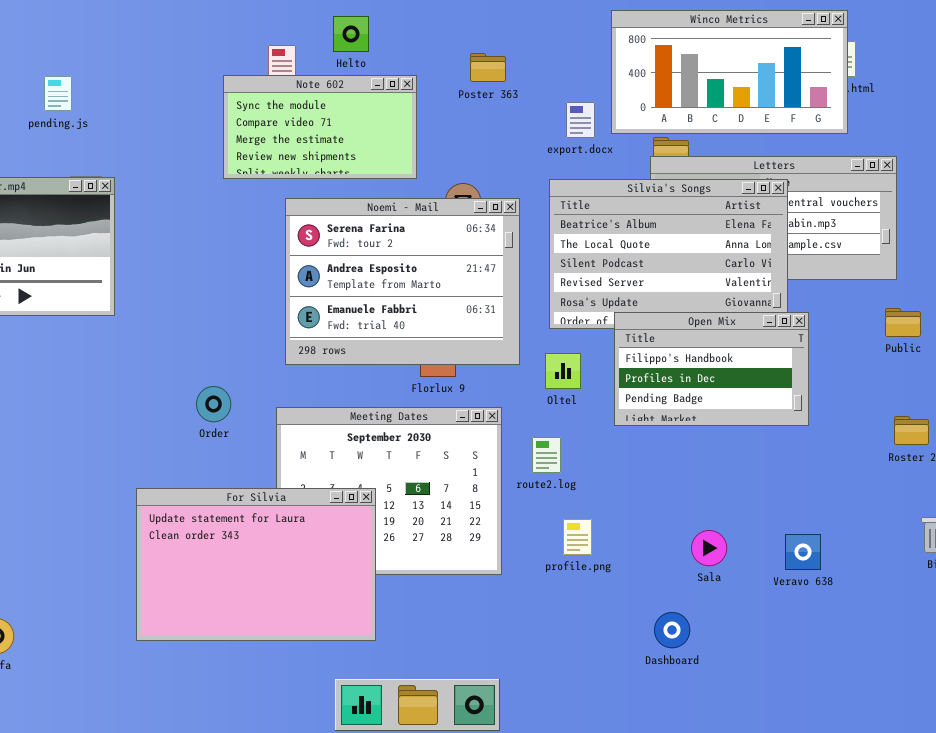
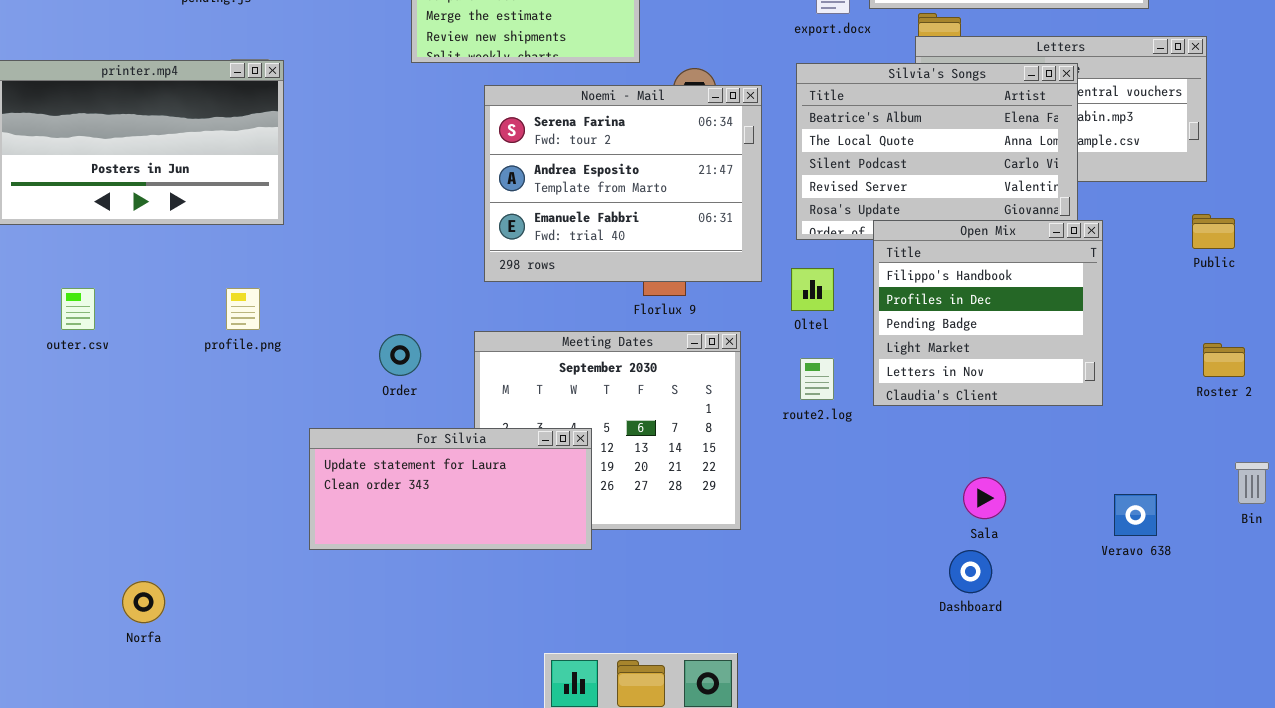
Open Mix: [614,312,809,426] -> [873,220,1103,406], resized
Order: [196,386,231,422] -> [379,334,421,376], moved
route2.log: [532,437,561,473] -> [800,358,834,400], moved
For Silvia: [136,488,376,641] -> [309,428,592,550], resized
profile.png: [563,519,592,555] -> [226,288,260,330], moved
Veravo 638: [785,534,821,570] -> [1114,494,1157,536], moved
Dashboard: [654,612,690,648] -> [949,550,992,593], moved

